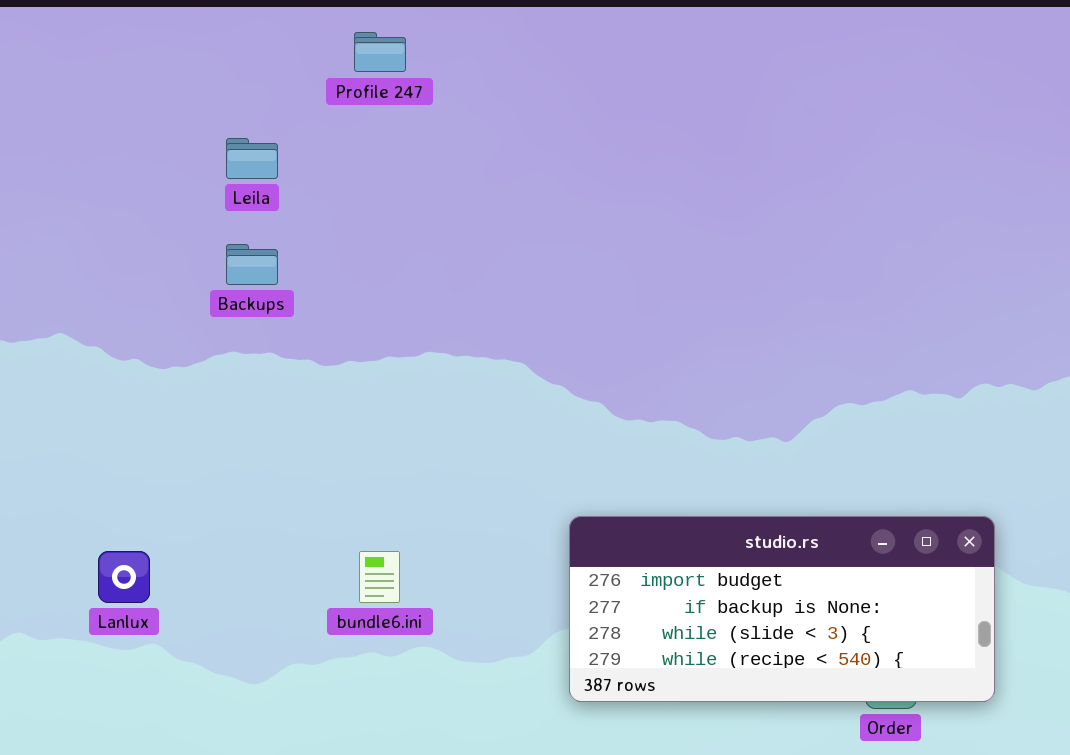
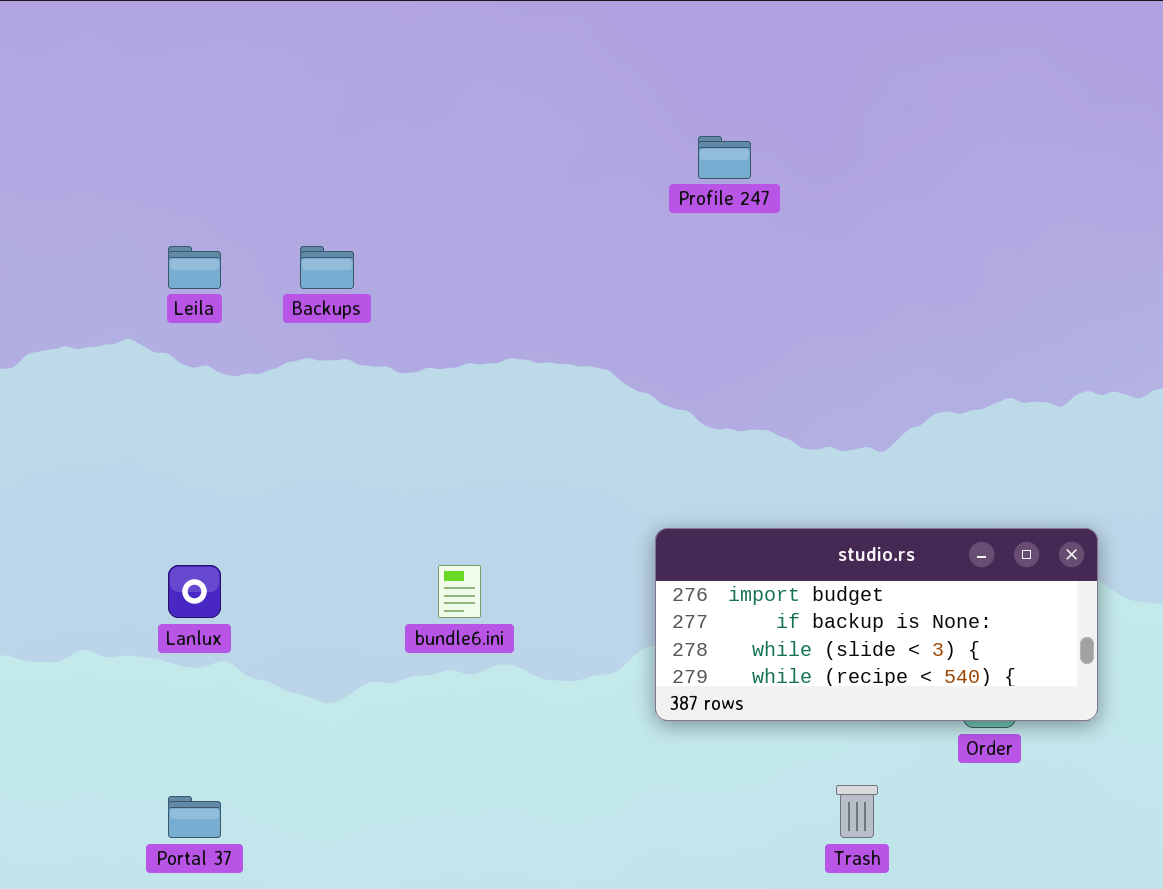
Profile 247: [354,32,406,72] -> [698,136,751,179], moved
Leila: [226,138,278,179] -> [168,246,221,289], moved

